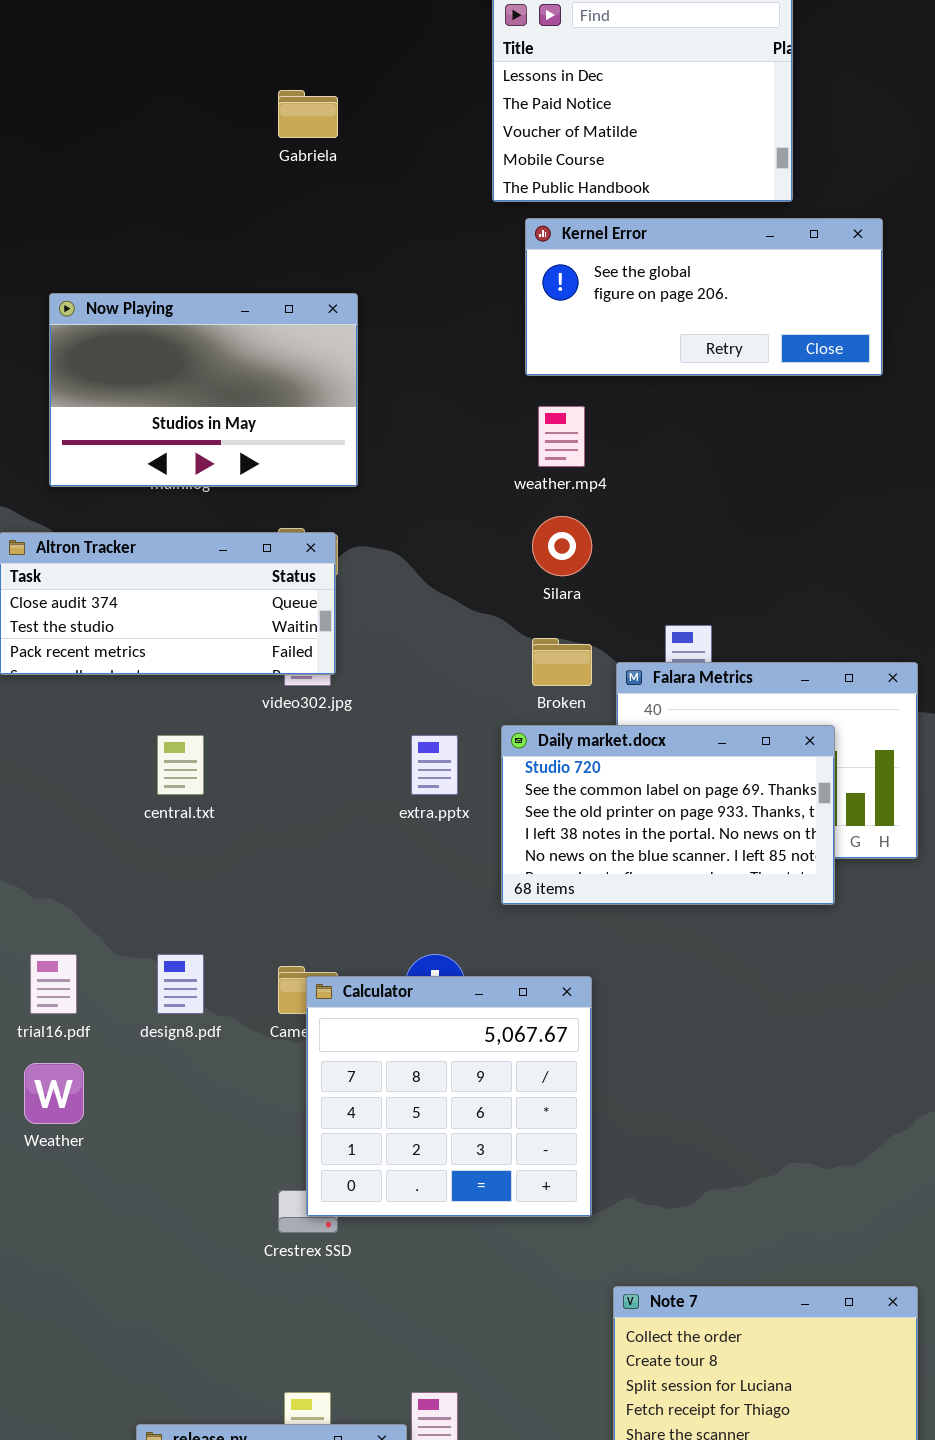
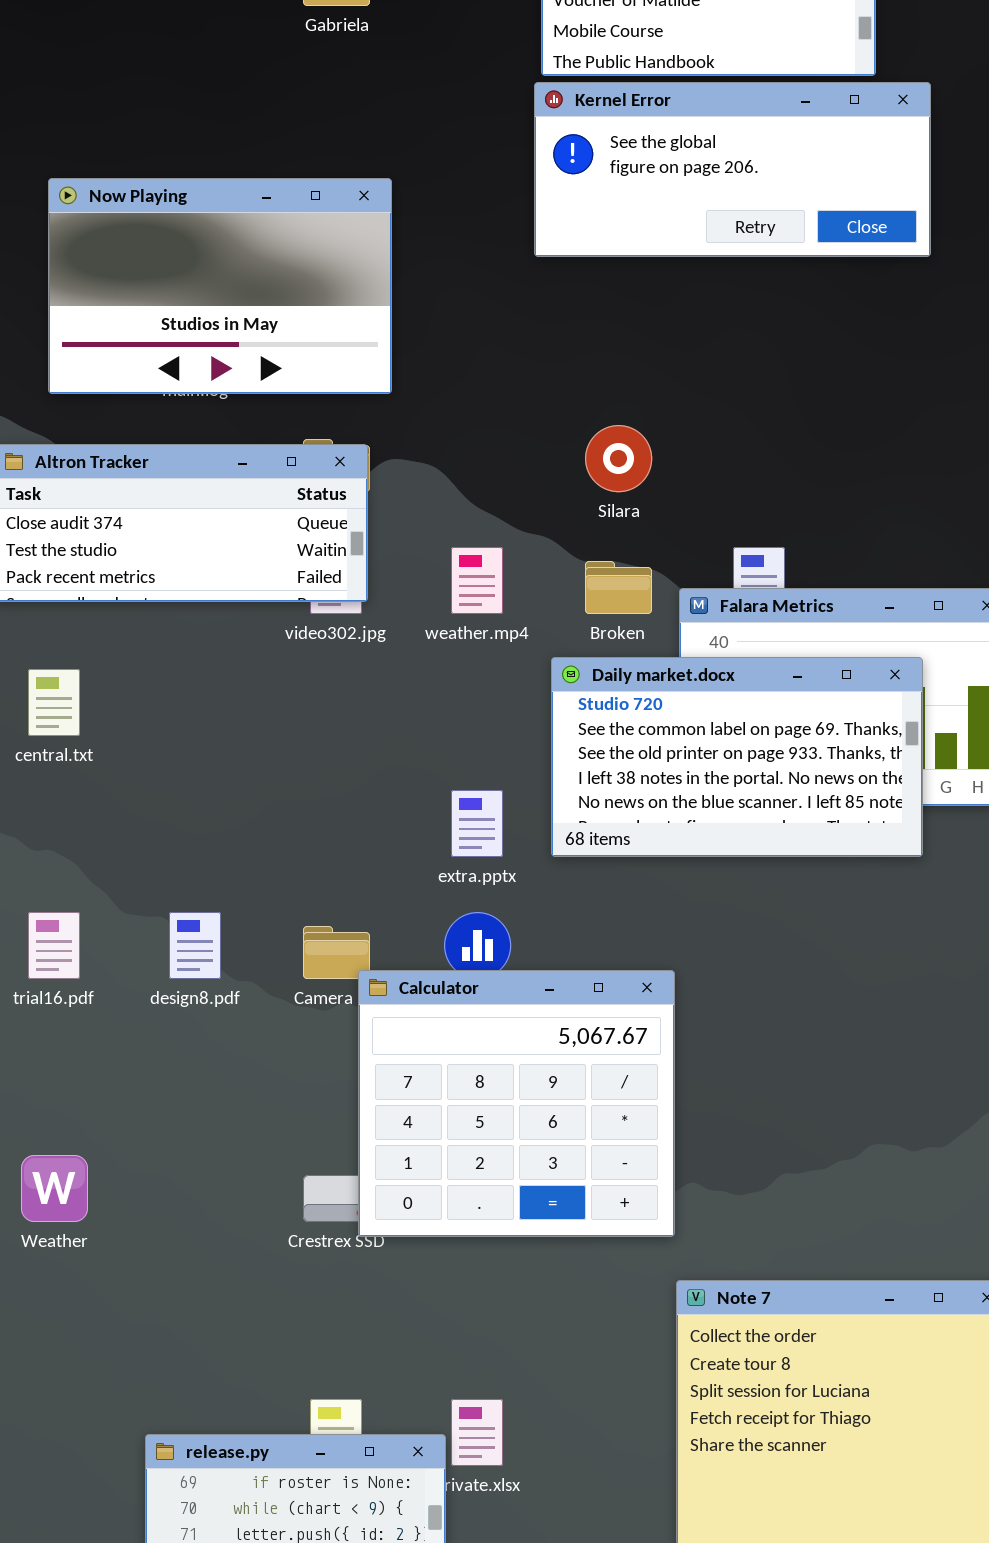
Kernel Error: [525,218,883,376] -> [534,82,931,257], moved
weather.mp4: [538,406,585,467] -> [451,547,503,614], moved
central.txt: [157,735,204,795] -> [28,669,80,736], moved
extra.pptx: [411,735,458,795] -> [451,790,503,857], moved
Calculator: [306,976,592,1217] -> [358,970,675,1237], moved
Weather: [24,1063,84,1124] -> [21,1155,88,1222], moved

